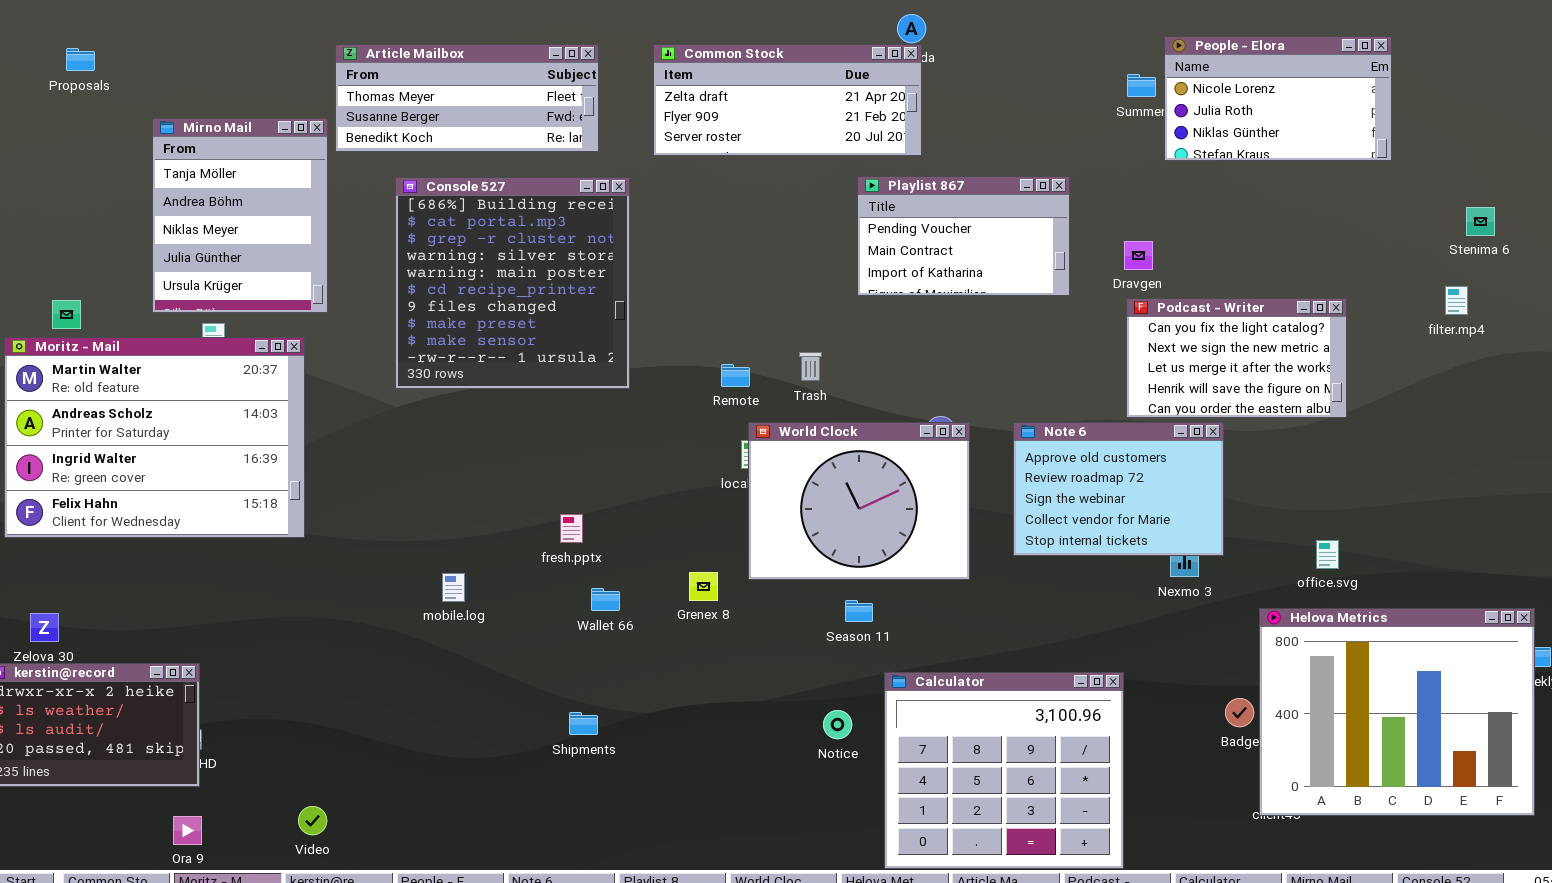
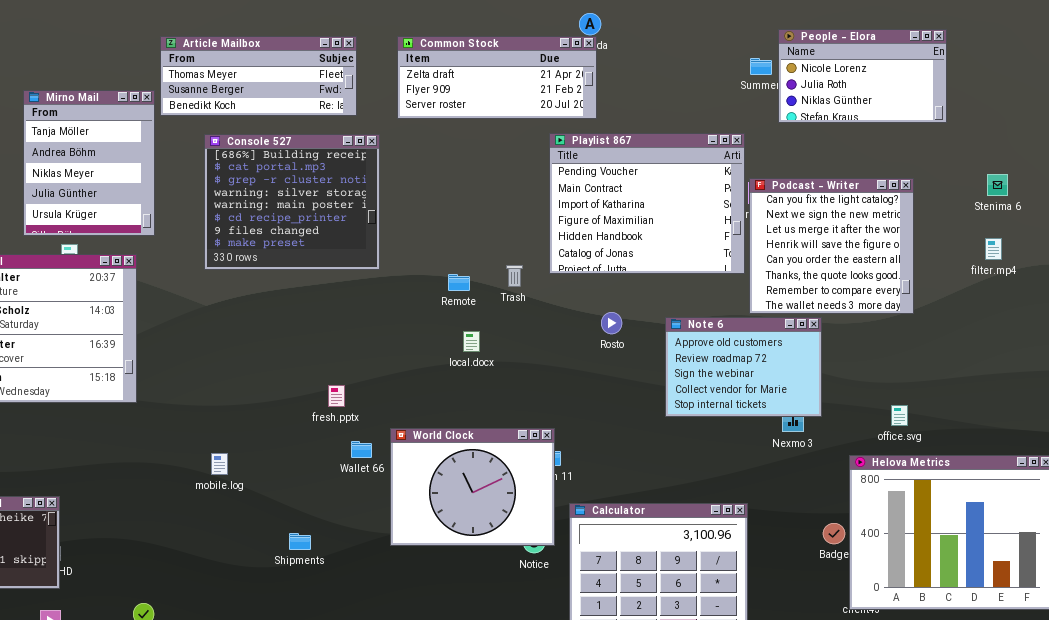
Playlist 867: [857,176,1070,296] -> [549,133,745,274], resized
Console 527: [395,177,630,389] -> [204,134,380,270], resized
Stenima 6: [1466,207,1495,236] -> [987,174,1008,196], moved
filter.mp4: [1445,286,1468,315] -> [985,238,1002,260], moved
Podcast - Writer: [1126,298,1347,418] -> [749,178,914,314], resized
World Clock: [748,422,970,580] -> [390,428,555,546], moved
mobile.log: [442,573,465,602] -> [211,453,228,475], moved
Shipments: [569,712,598,735] -> [289,533,311,550], moved

